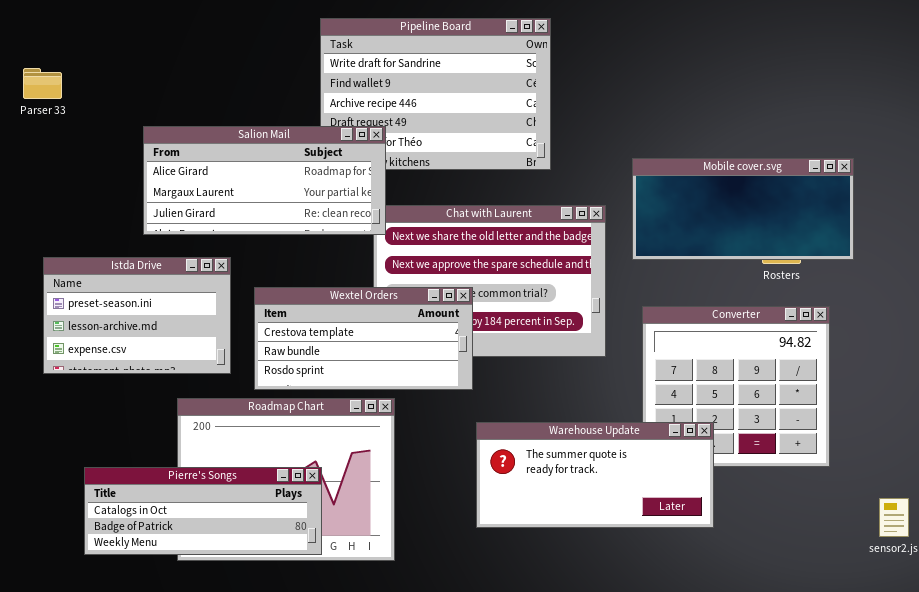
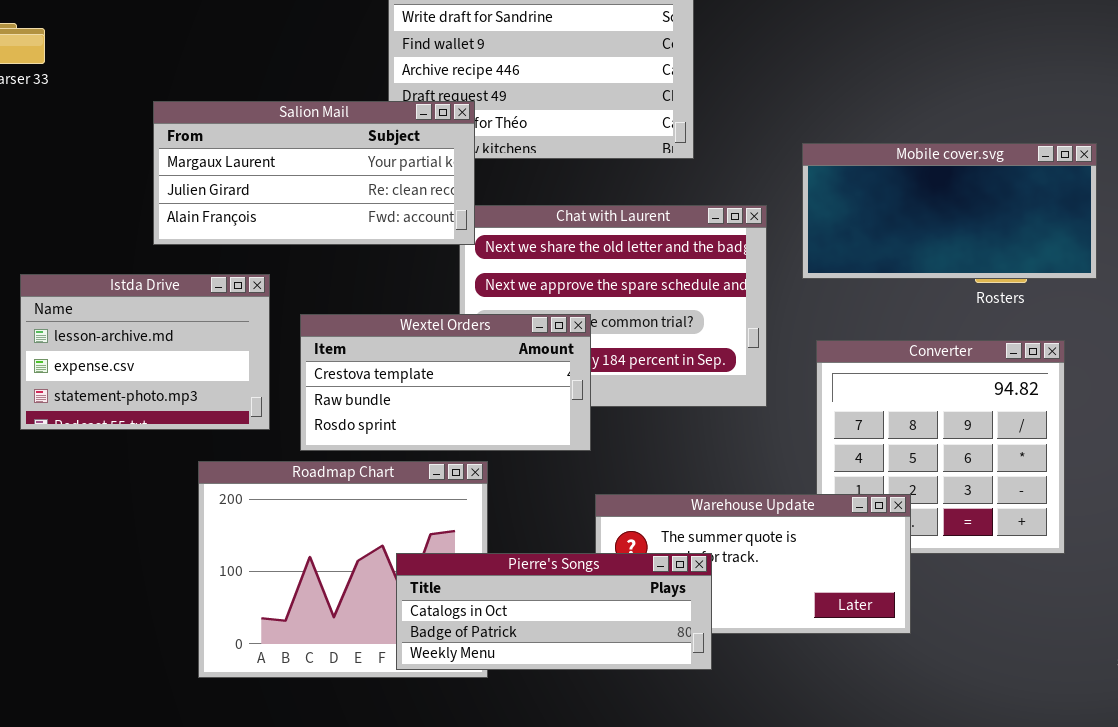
Salion Mail: [143,126,386,235] -> [153,101,475,245], scrolled down 1 row
Istda Drive: [43,257,231,374] -> [20,274,270,430], scrolled down 1 row
Pierre's Songs: [84,467,322,555] -> [396,553,712,670], moved

